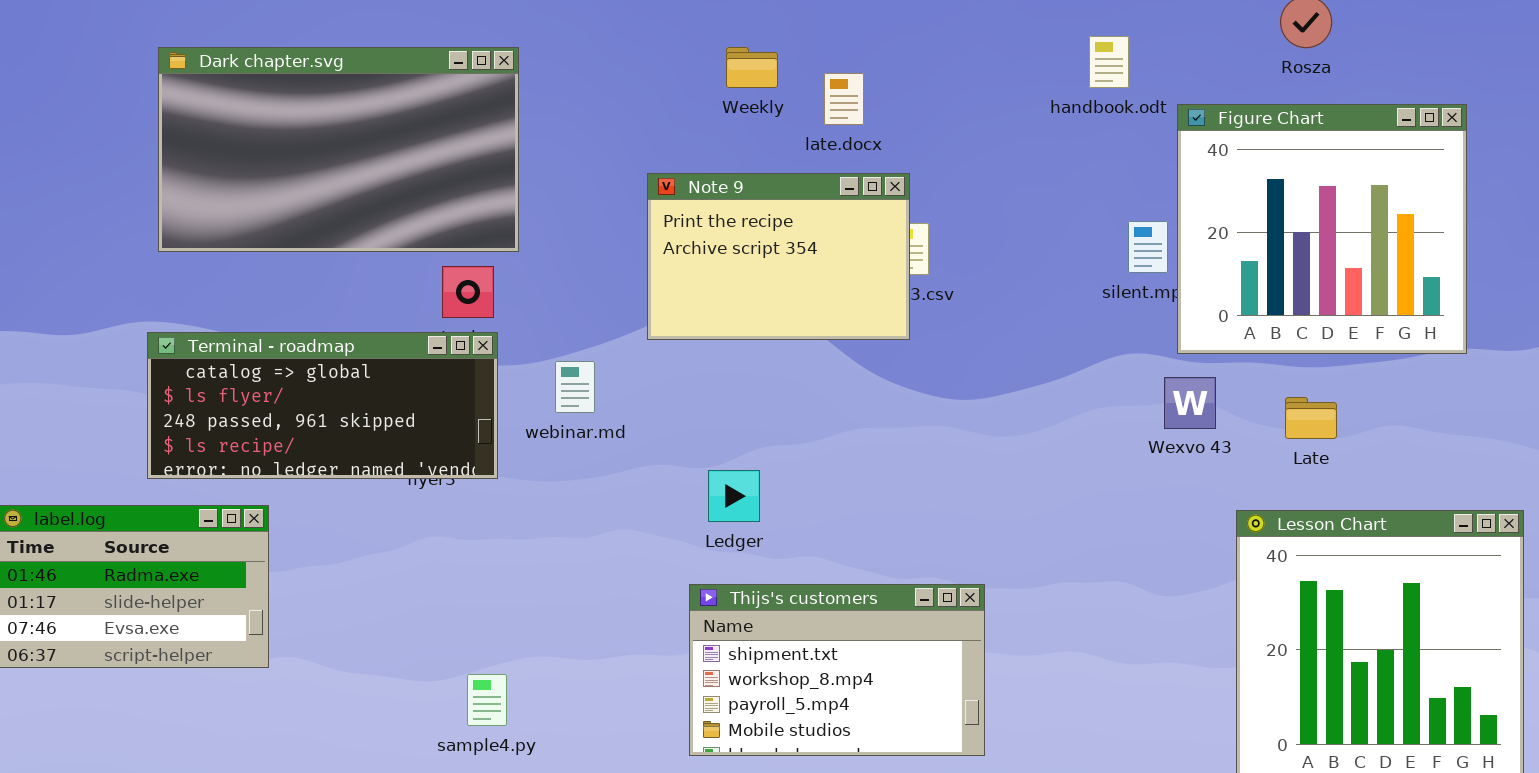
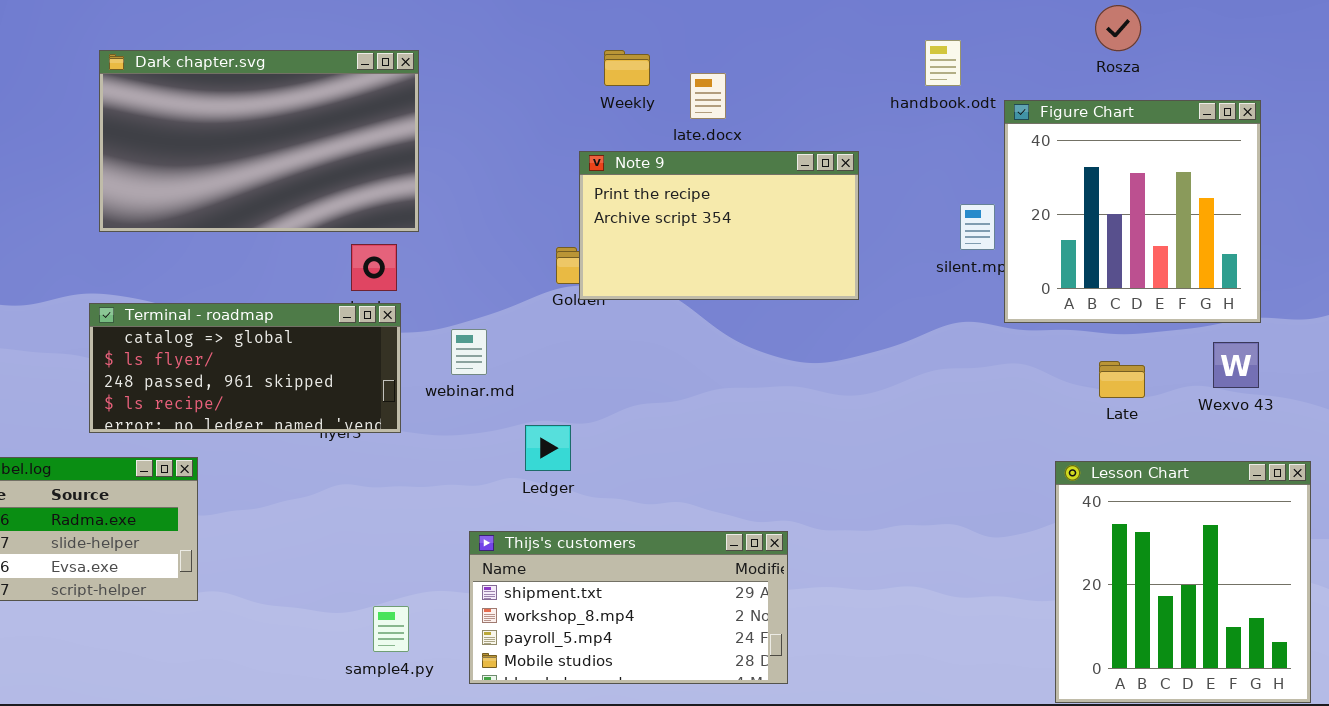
Note 9: [647,173,910,340] -> [579,151,859,300], moved, resized
Wexvo 43: [1164,377,1216,429] -> [1213,342,1259,388], moved
Ledger: [708,470,760,522] -> [525,425,571,471], moved
Thijs's customers: [689,584,985,756] -> [469,531,788,684], moved, resized

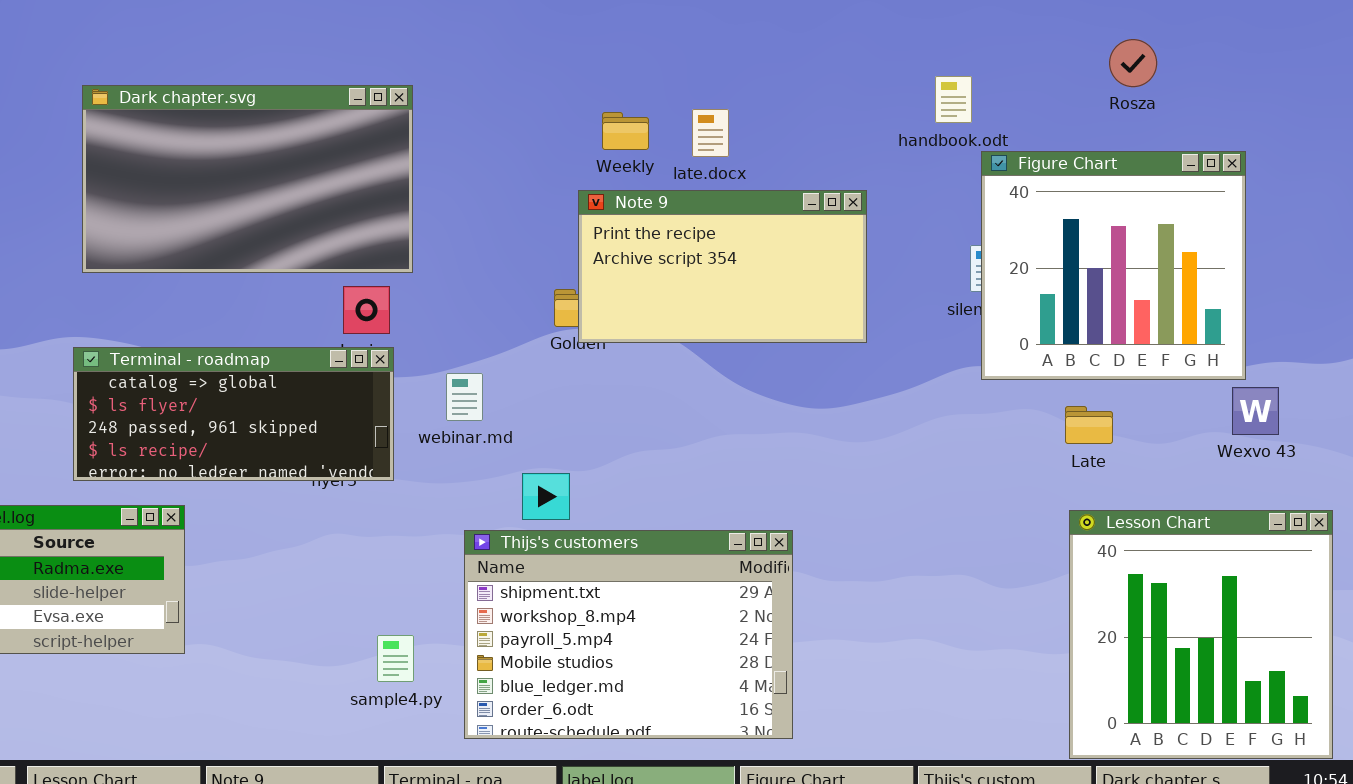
Weekly: [604,50,650,86] -> [602,112,649,150], moved
Figure Chart: [1004,100,1261,323] -> [981,151,1246,380], moved
Late: [1099,361,1145,398] -> [1065,406,1113,444], moved
Thijs's customers: [469,531,788,684] -> [464,530,793,739], resized
sample4.py: [373,606,409,652] -> [377,635,414,682], moved

